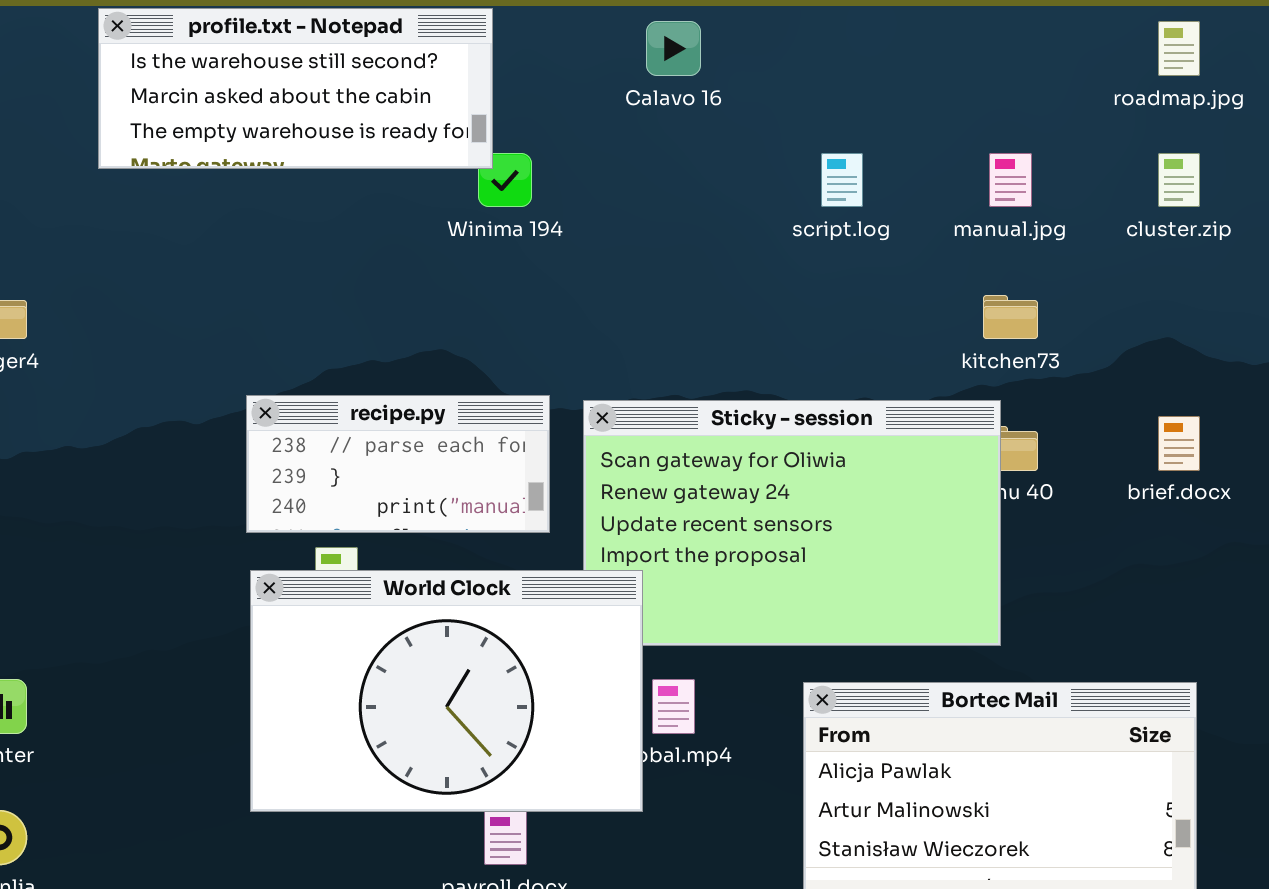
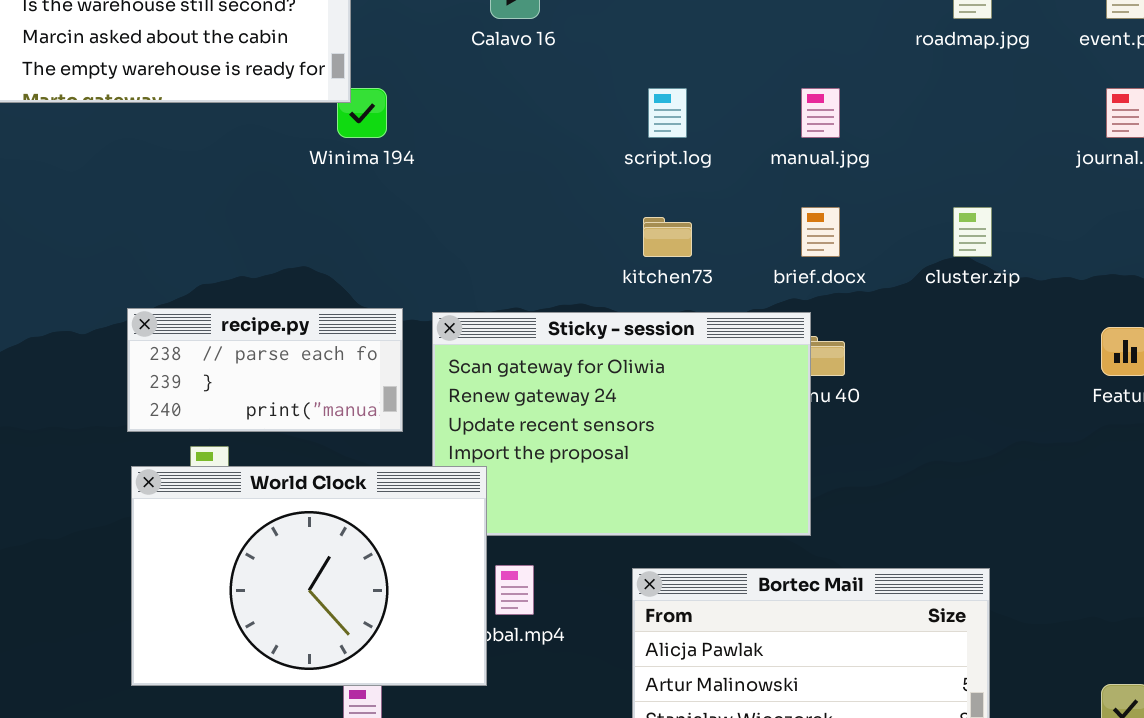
cluster.zip: [1158,153,1200,207] -> [953,207,992,257], moved
kitchen73: [983,295,1038,339] -> [643,217,692,257], moved
brief.docx: [1158,416,1200,471] -> [801,207,840,257], moved

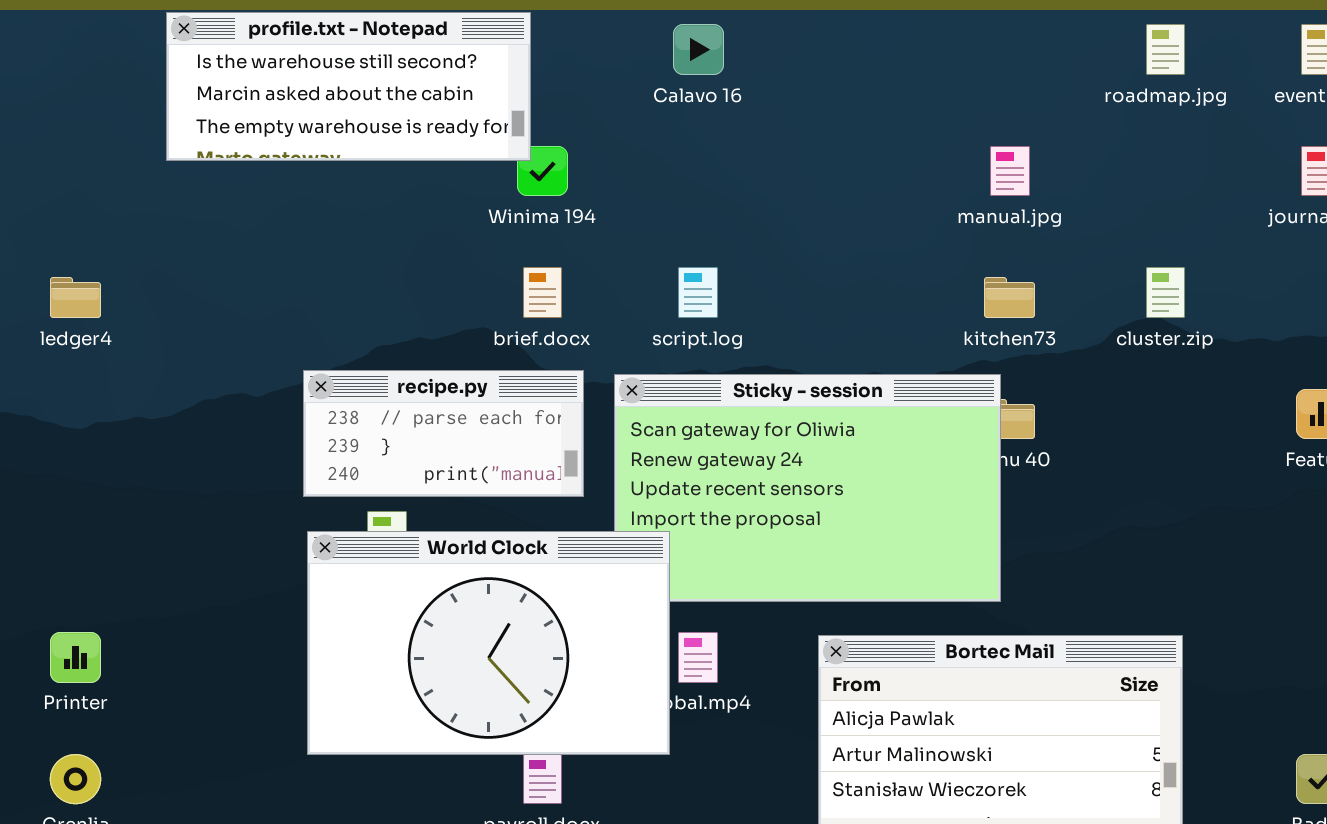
script.log: [648,88,687,138] -> [678,267,718,318], moved
brief.docx: [801,207,840,257] -> [523,267,562,318], moved
kitchen73: [643,217,692,257] -> [984,277,1035,318], moved

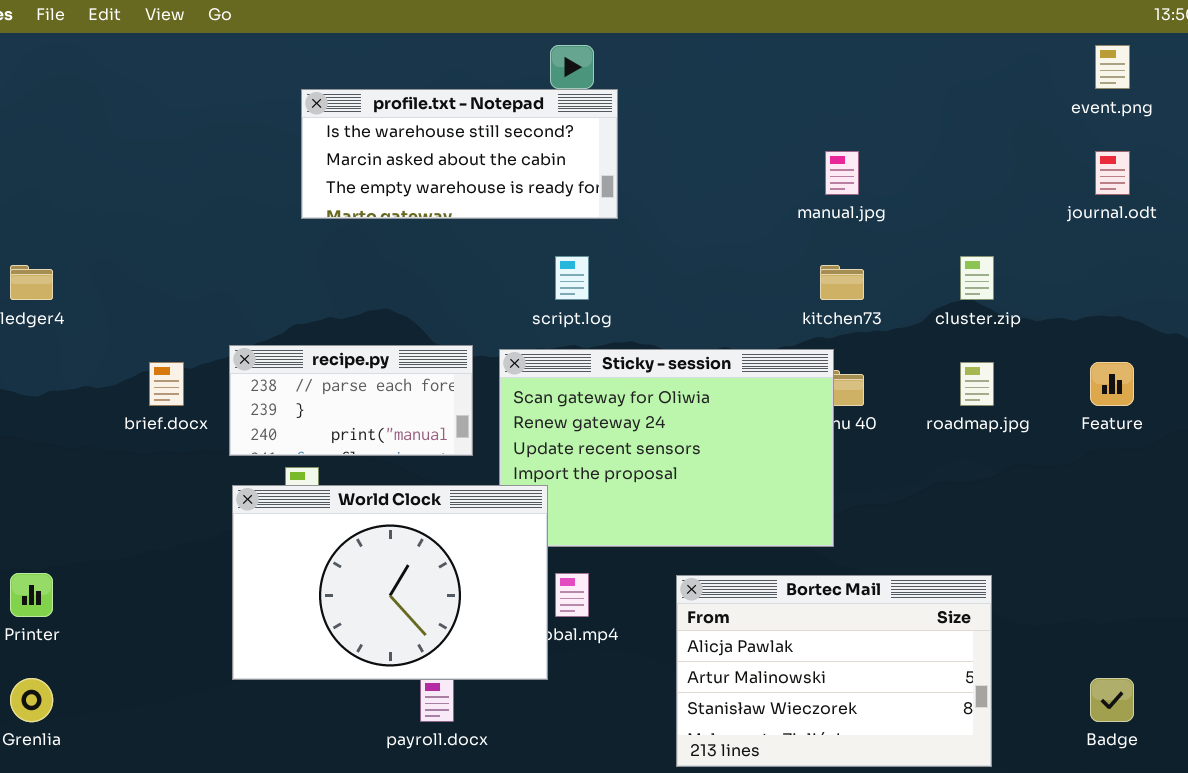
profile.txt - Notepad: [166,12,531,161] -> [301,89,618,219], moved
roadmap.jpg: [1146,24,1185,75] -> [960,362,994,406], moved
brief.docx: [523,267,562,318] -> [149,362,184,406], moved

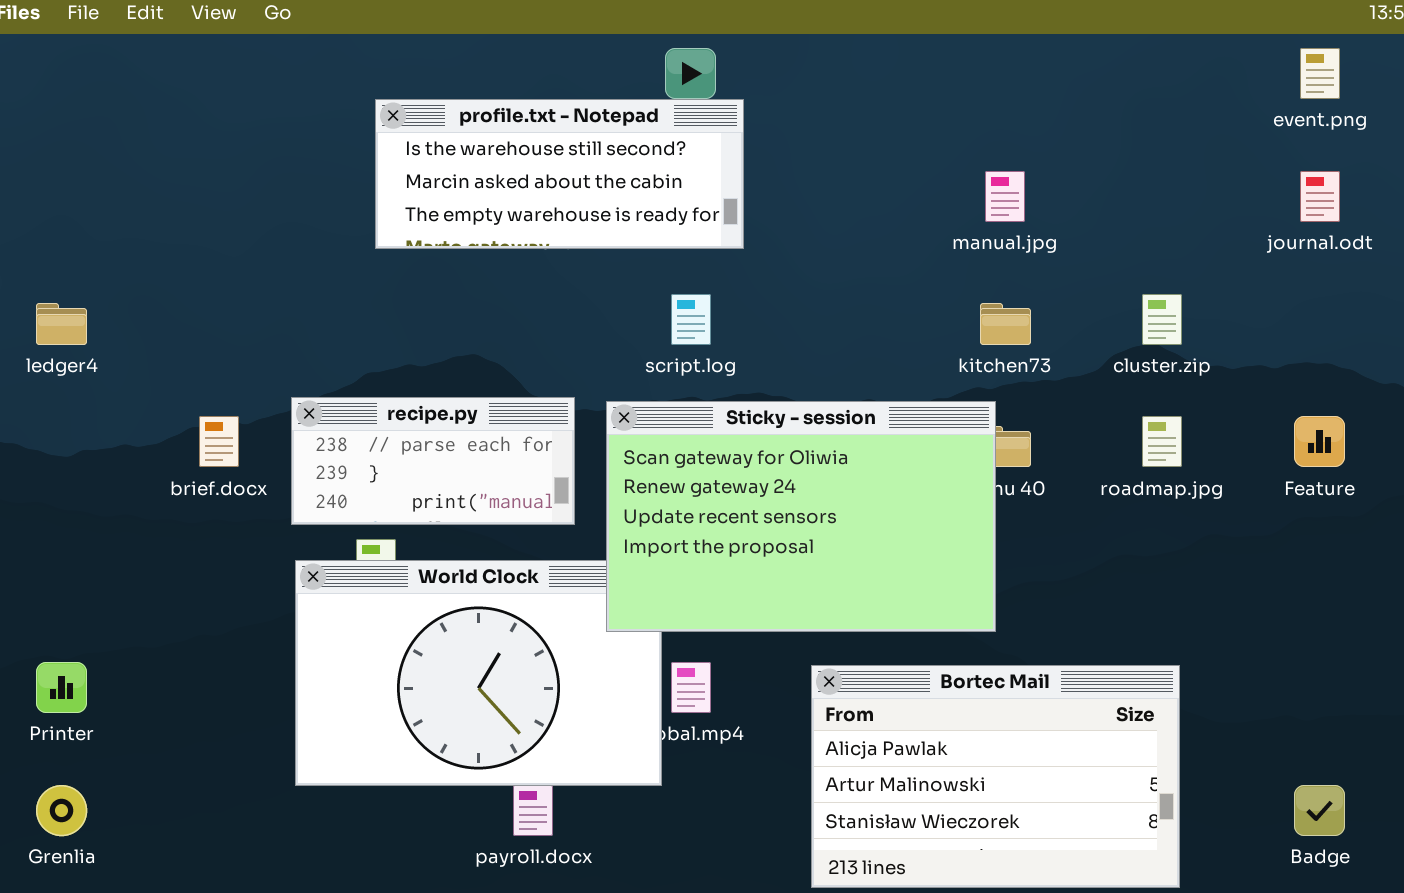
Sticky - session: [499,349,834,547] -> [606,401,996,632], raised

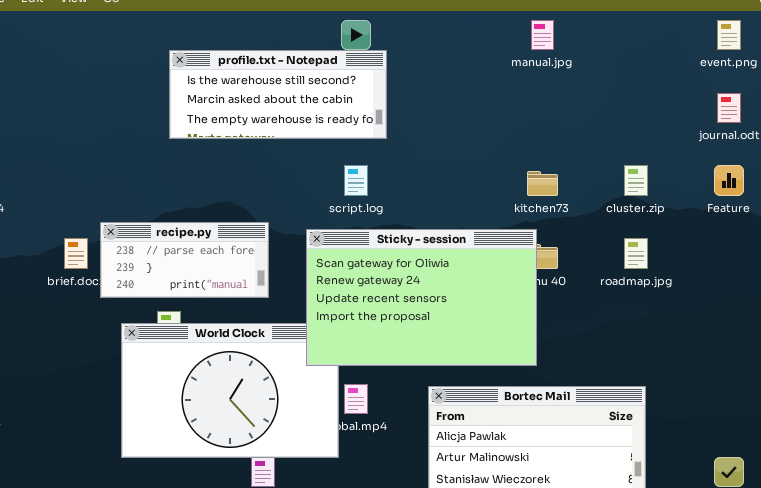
manual.jpg: [985,171,1025,222] -> [531,20,554,50], moved
recipe.py: [291,397,575,525] -> [100,222,269,298], moved
Feature: [1294,416,1345,467] -> [714,165,744,196], moved

